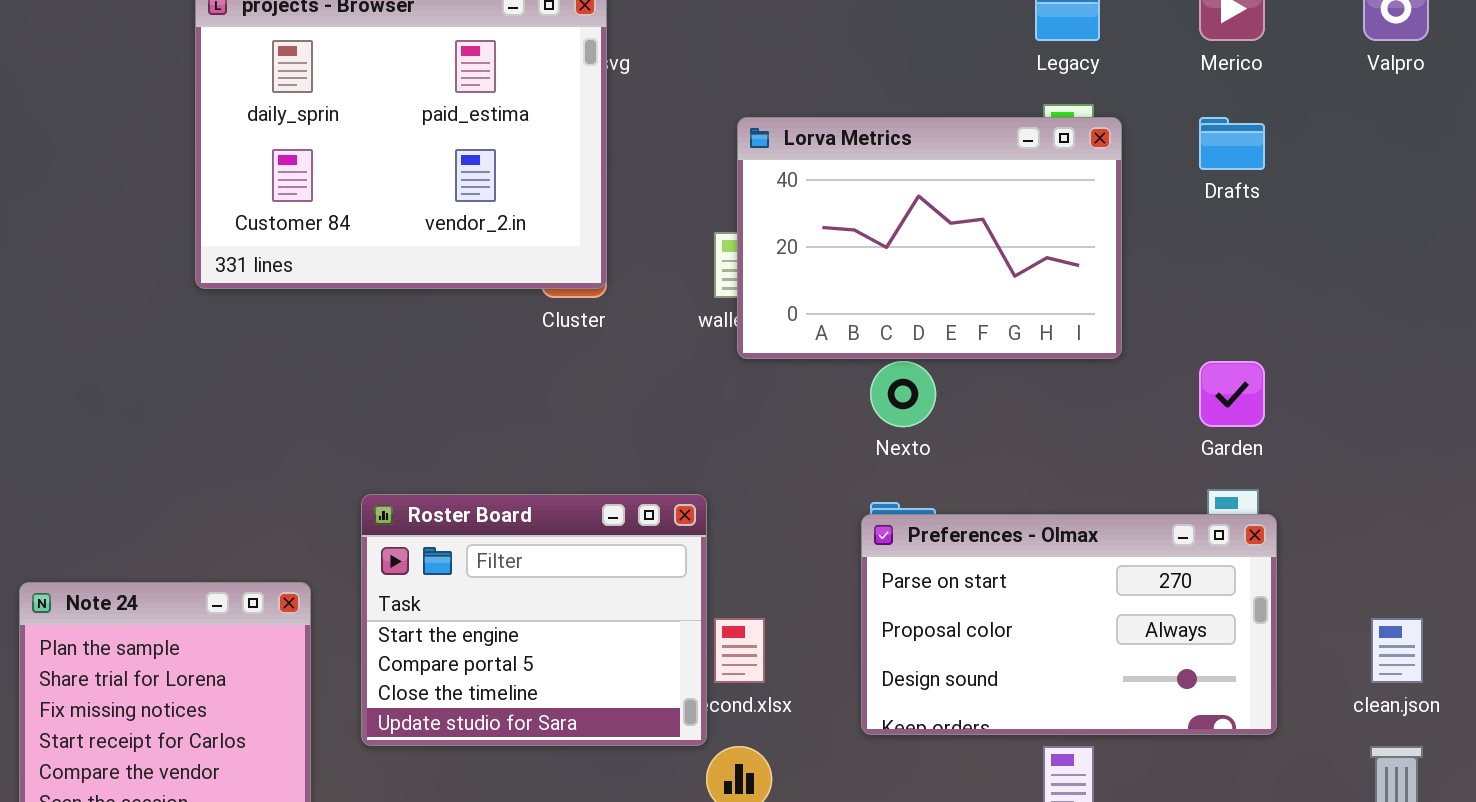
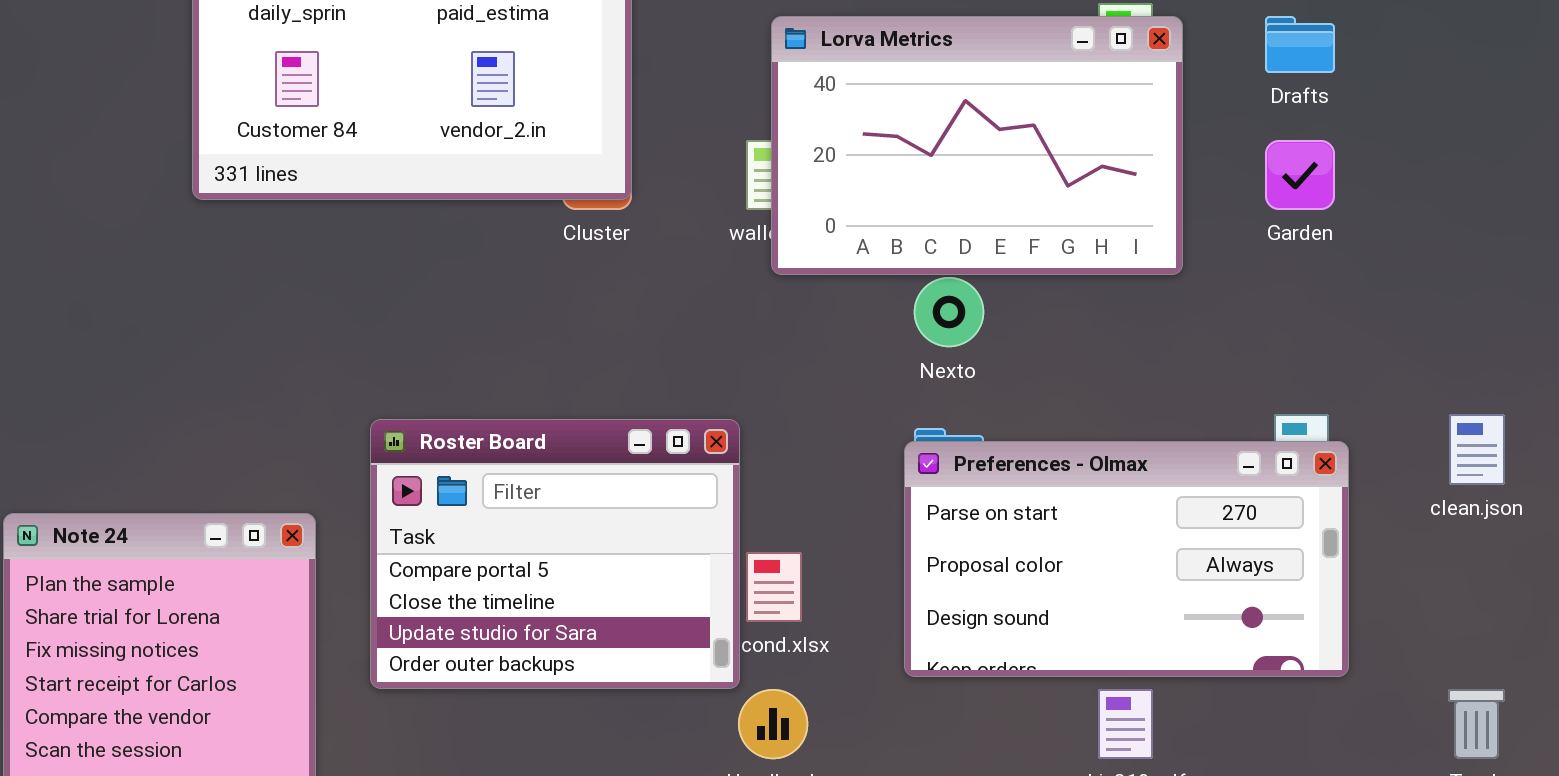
Garden: [1199,361,1265,427] -> [1265,140,1335,210], moved
Roster Board: [361,494,707,746] -> [370,419,740,689], scrolled down 1 row
clean.json: [1371,618,1423,683] -> [1449,414,1505,485], moved

